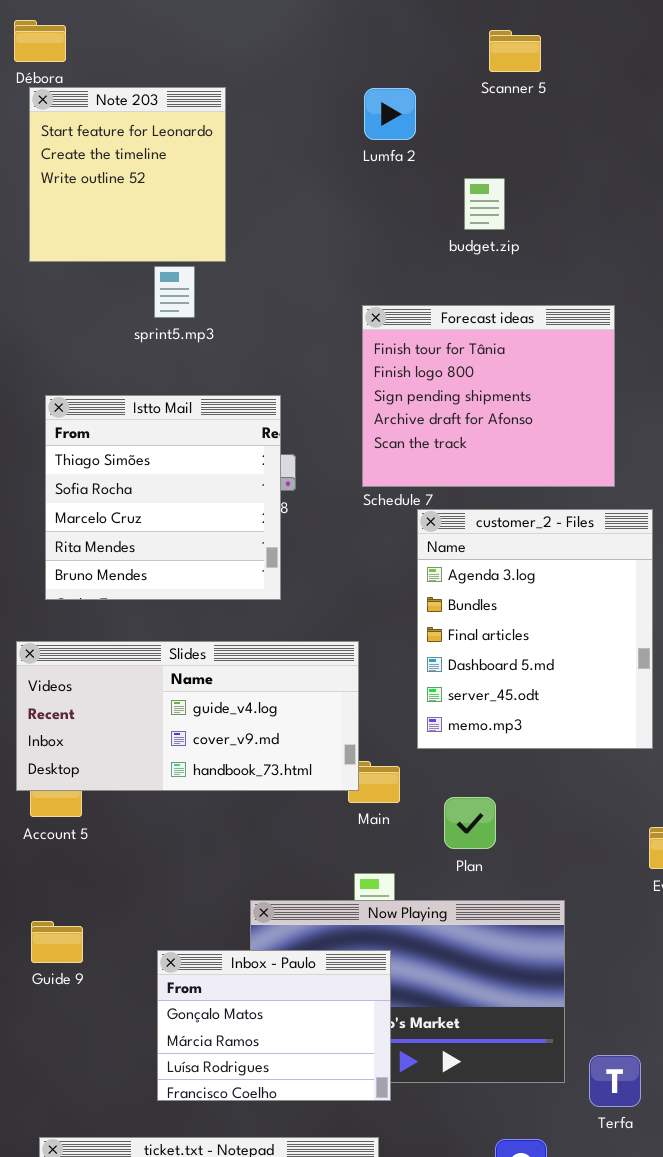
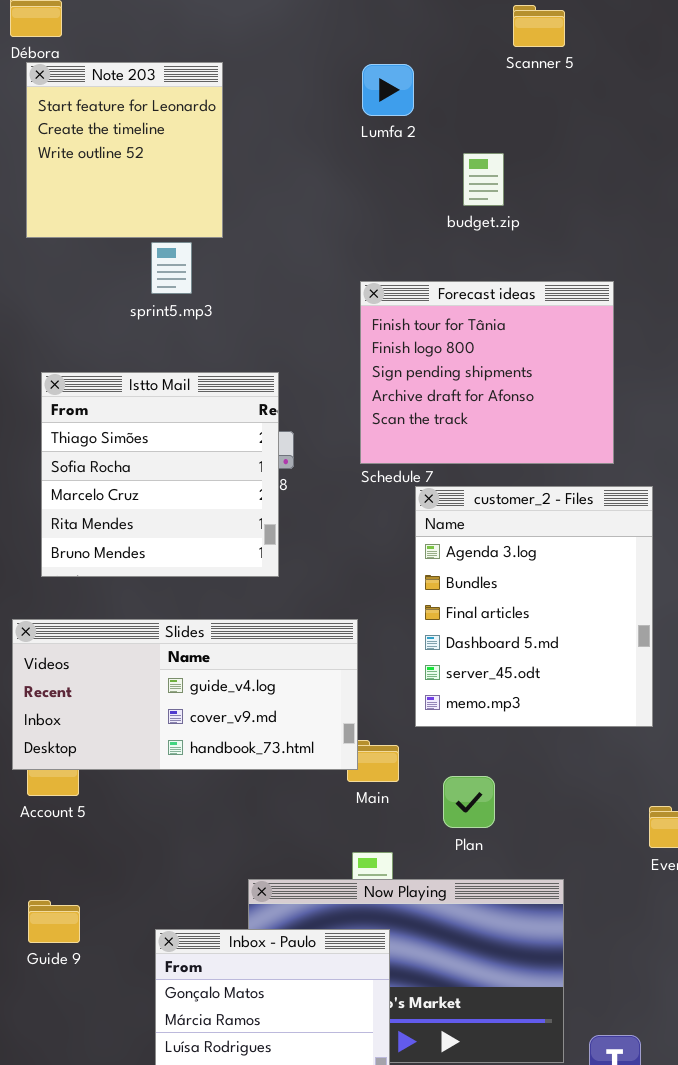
Scanner 5: [489,30,541,72] -> [513,5,565,47], moved

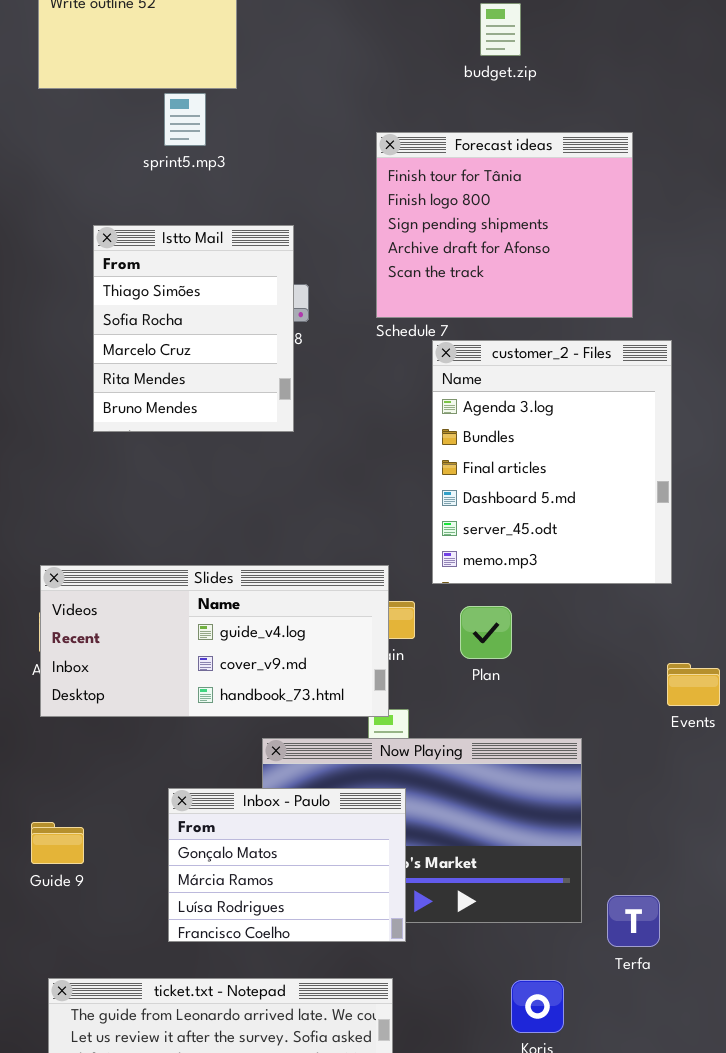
Istto Mail: [41,372,279,577] -> [93,225,294,432], resized
Slides: [12,619,358,770] -> [40,565,389,717], moved
Plan: [443,776,495,828] -> [460,606,512,659], moved
Guide 9: [28,900,80,943] -> [31,822,84,864], moved

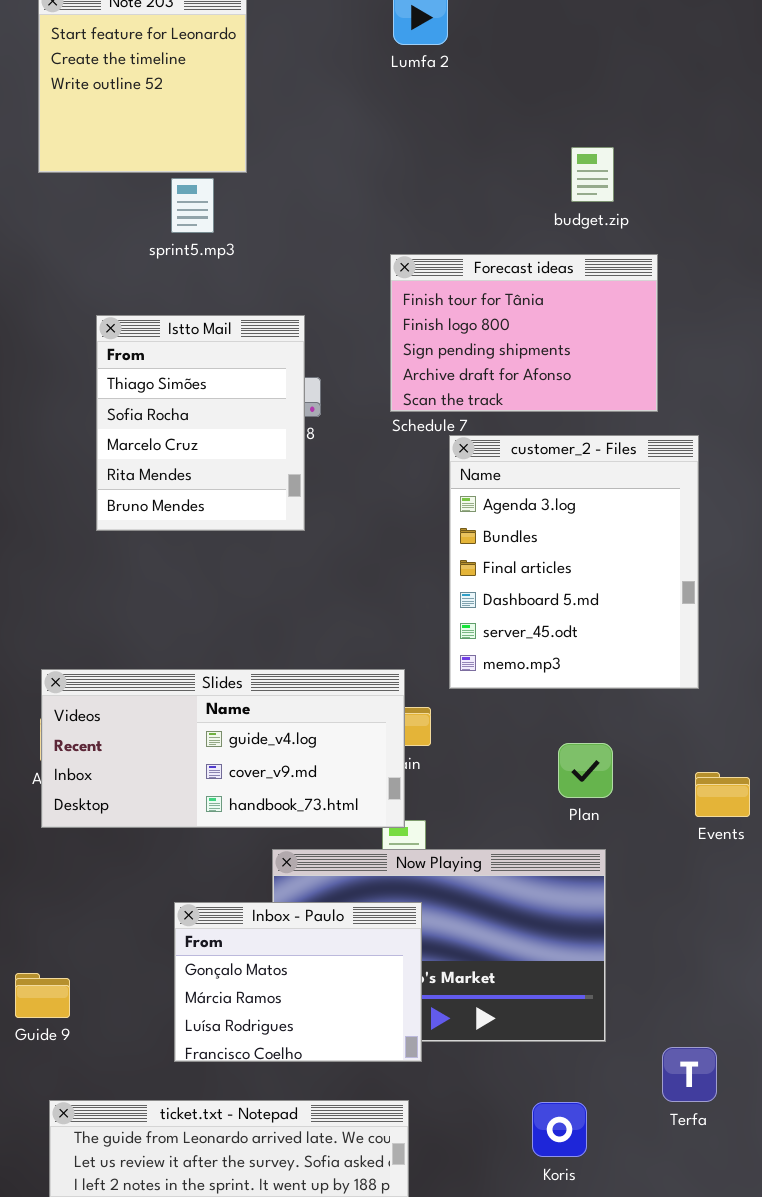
budget.zip: [480,3,521,56] -> [571,147,614,202], moved
Forecast ideas: [376,132,633,318] -> [390,254,658,412], resized
Plan: [460,606,512,659] -> [558,743,613,798], moved
Guide 9: [31,822,84,864] -> [15,973,70,1018], moved
Terfa: [607,895,660,947] -> [662,1047,717,1102], moved

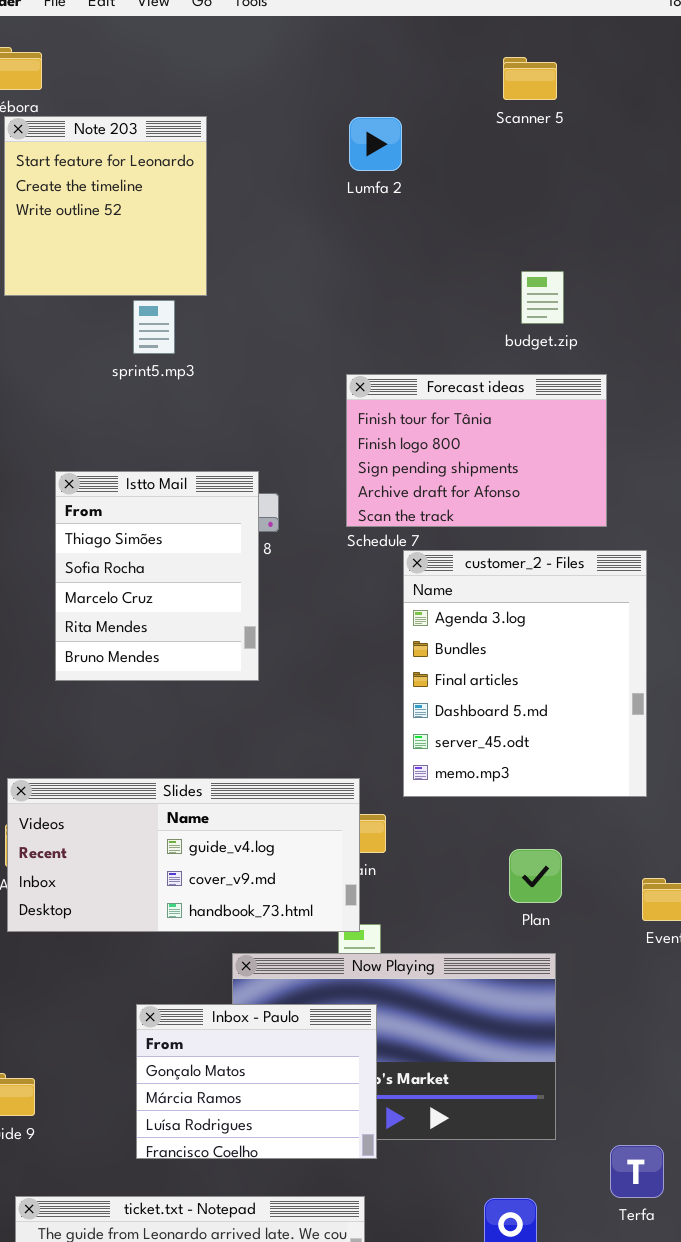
Istto Mail: [96,315,305,531] -> [55,471,259,681], moved

